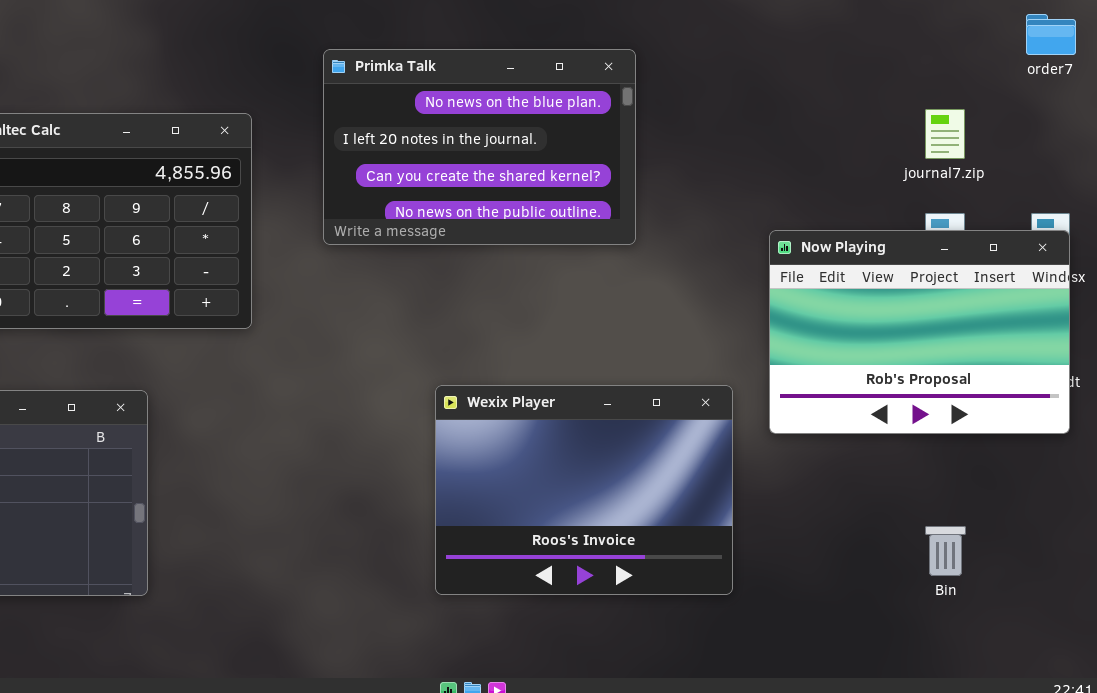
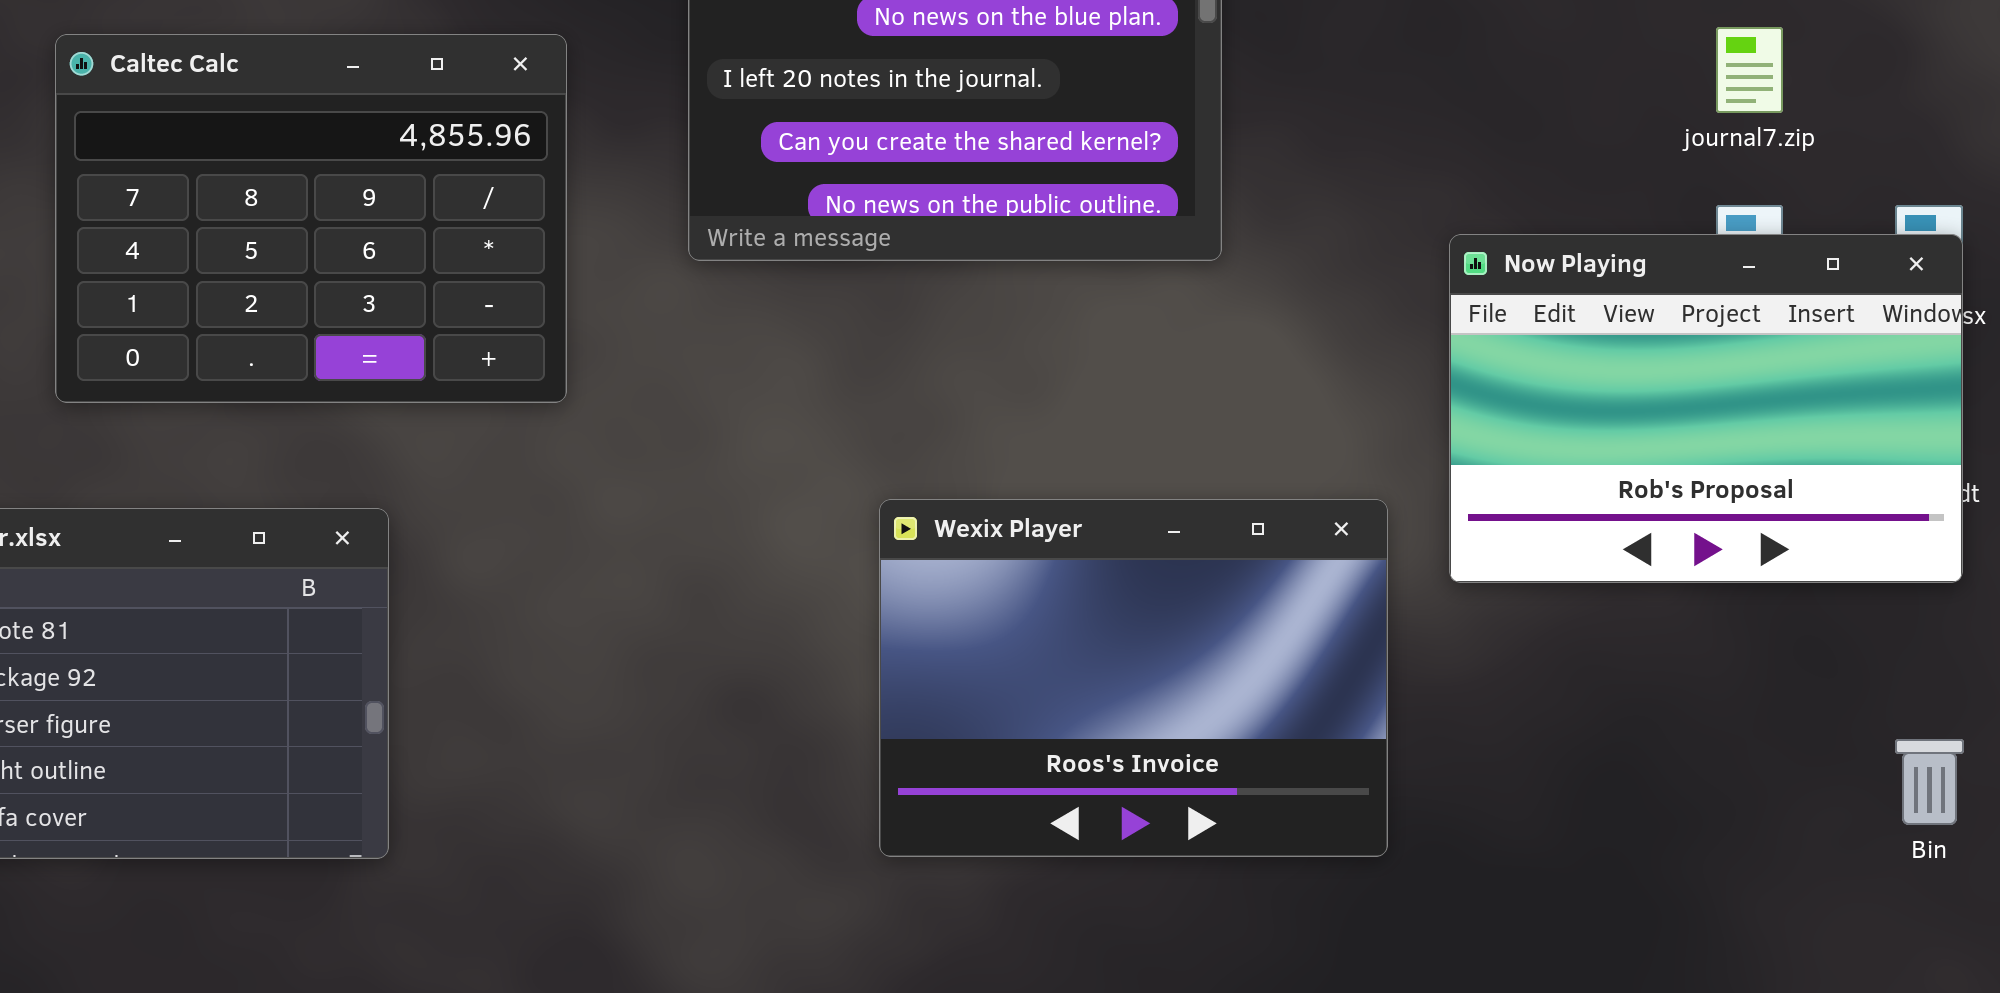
Bin: [925,526,966,576] -> [1895,739,1964,825], moved

